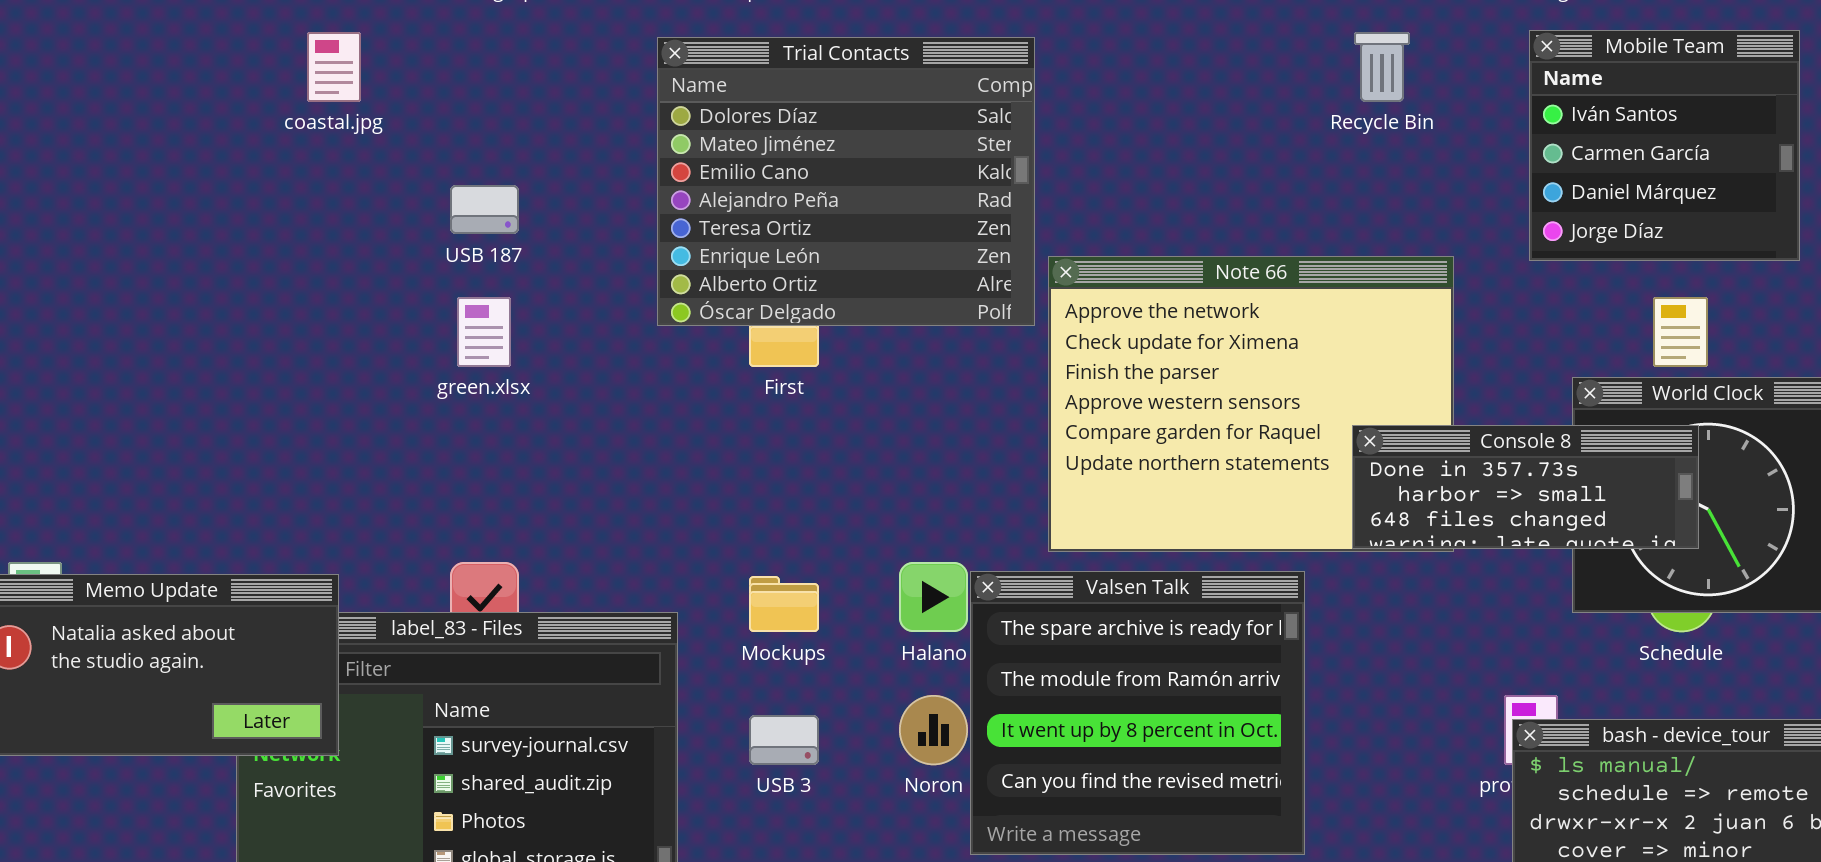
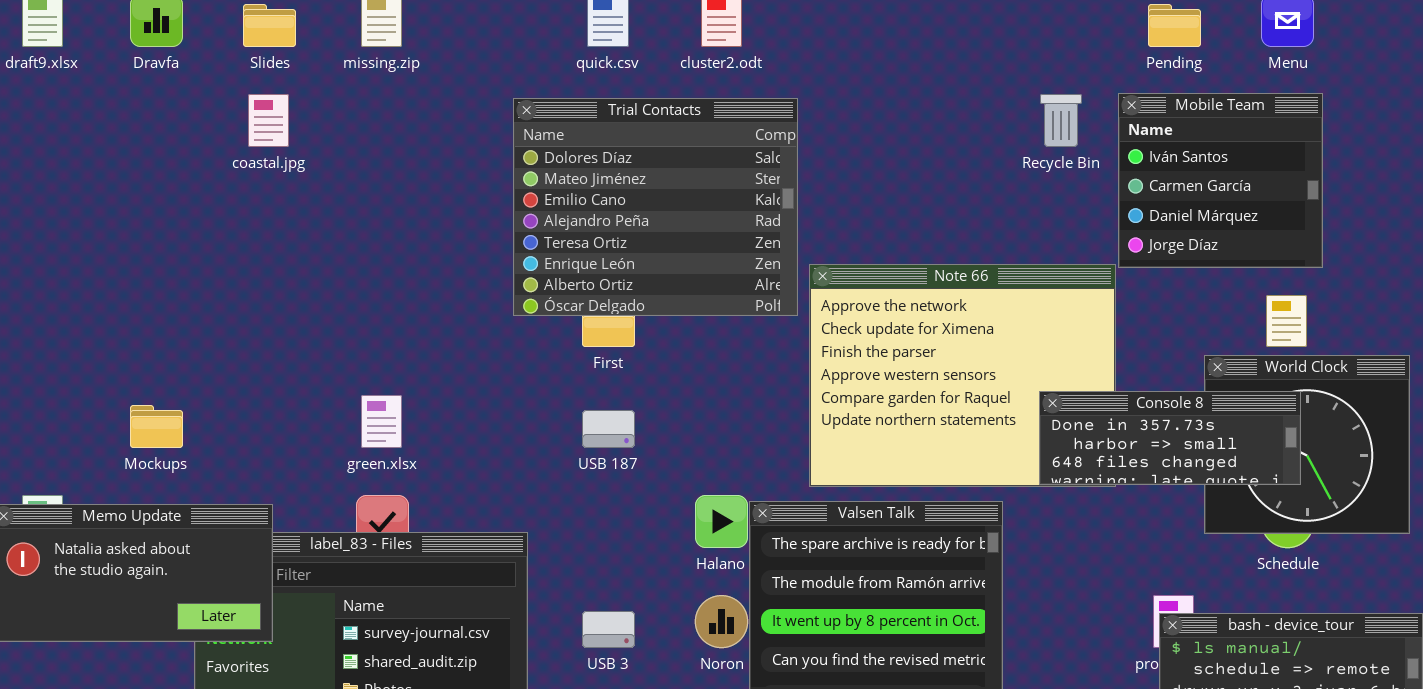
Mobile Team: [1529,30,1800,261] -> [1118,93,1323,268], moved
USB 187: [450,185,519,234] -> [582,410,635,448], moved
green.xlsx: [457,297,511,367] -> [361,395,402,448], moved
Mockups: [749,576,819,632] -> [130,405,183,448], moved

